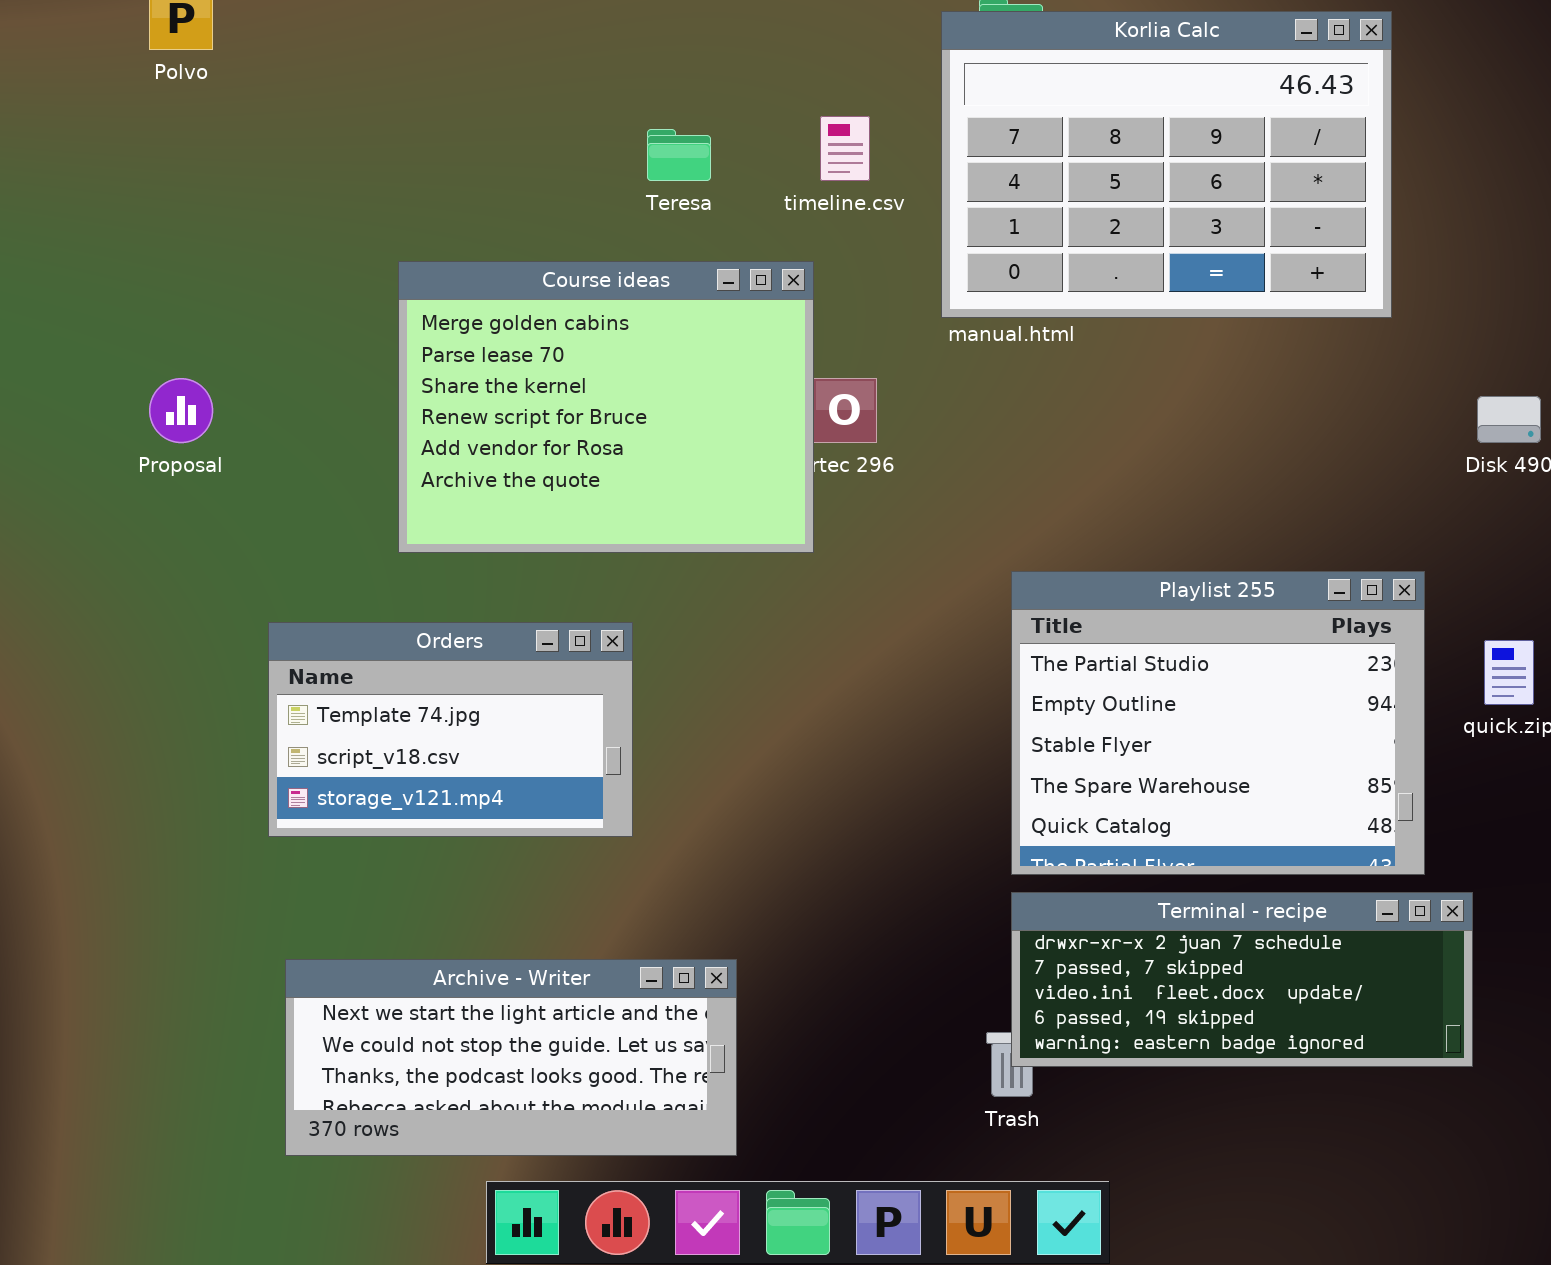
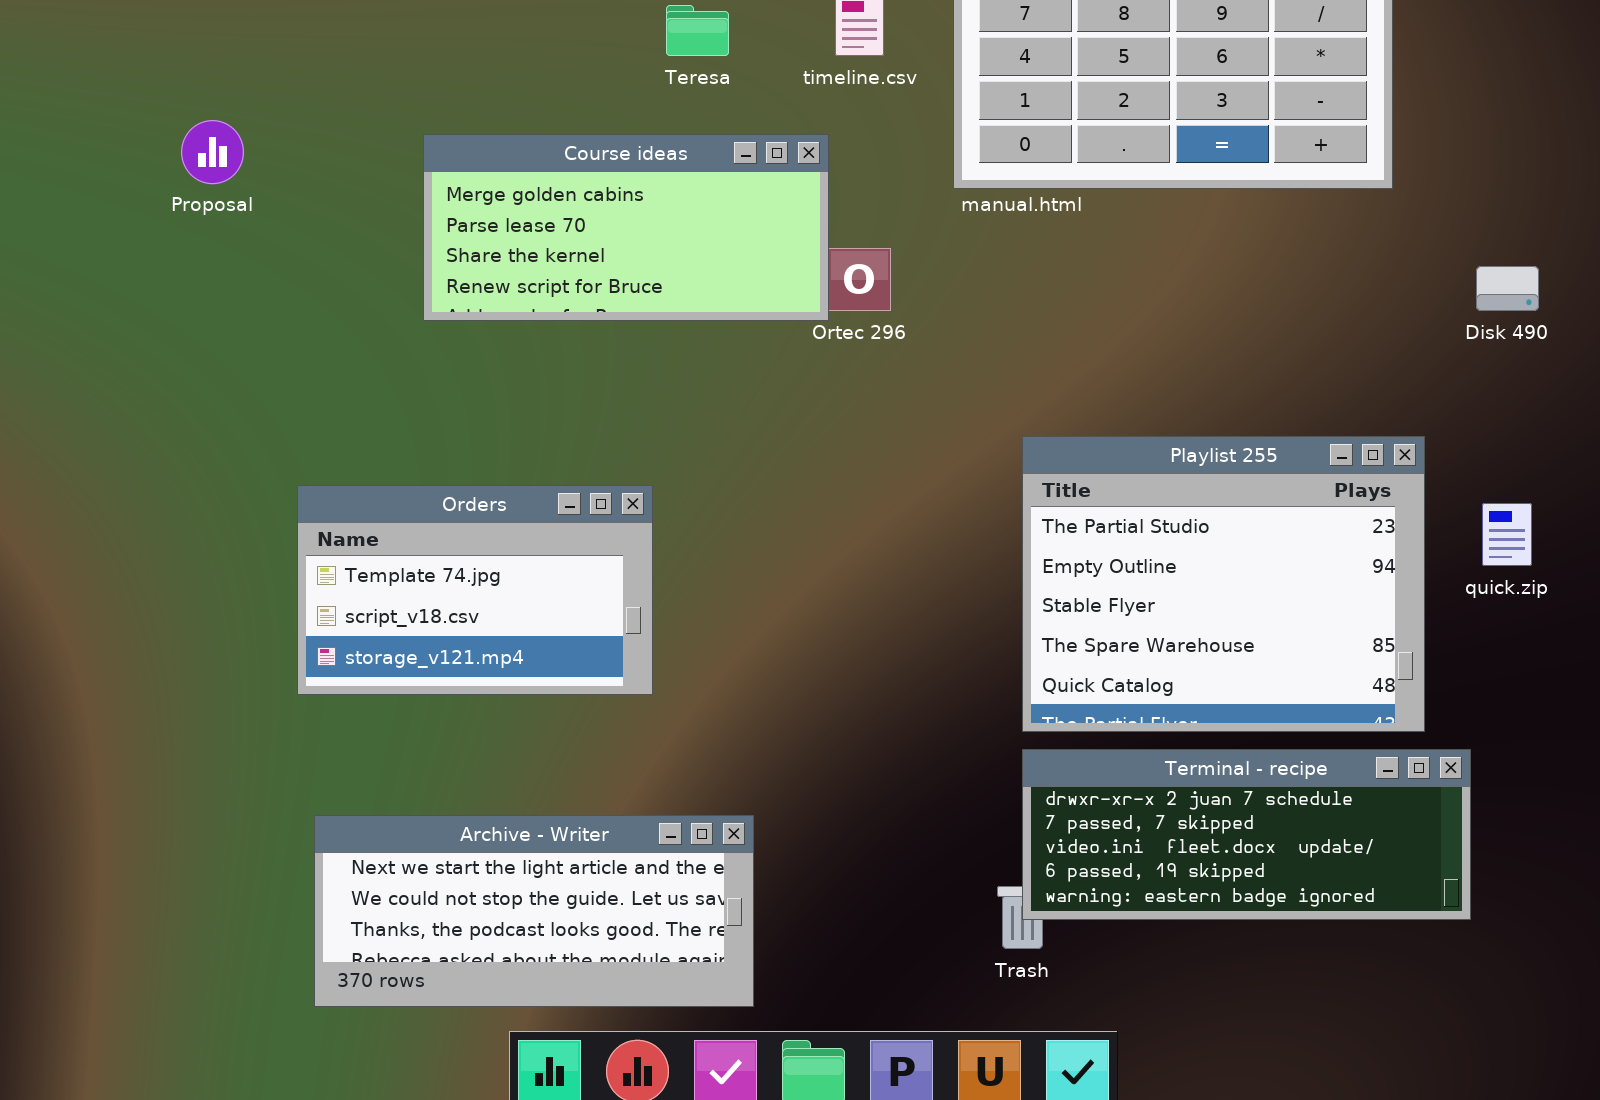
Course ideas: [398,261,814,553] -> [423,134,829,321], resized
Proposal: [149,378,213,443] -> [181,120,244,184], moved

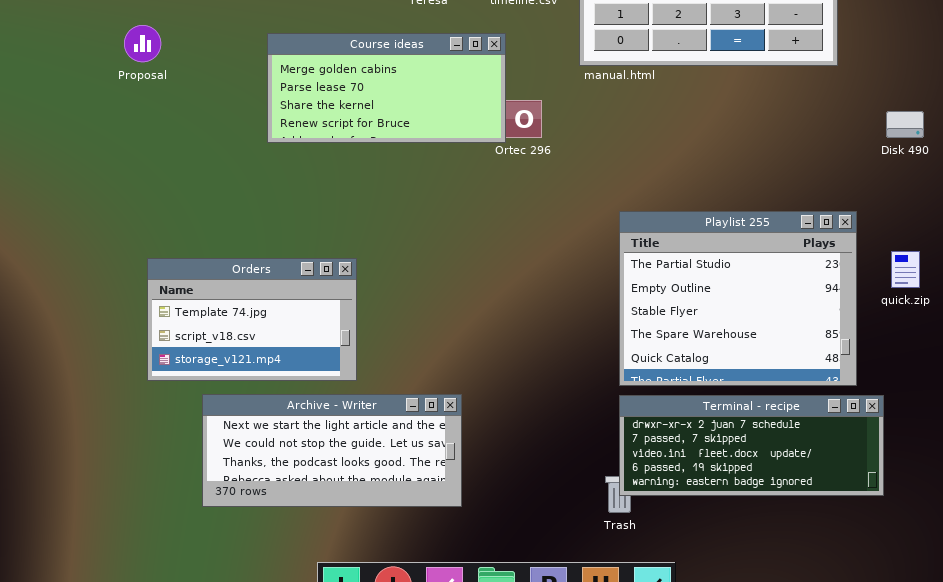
Orders: [297,485,653,695] -> [147,258,357,381], moved
Archive - Writer: [314,815,754,1007] -> [202,394,462,507], moved

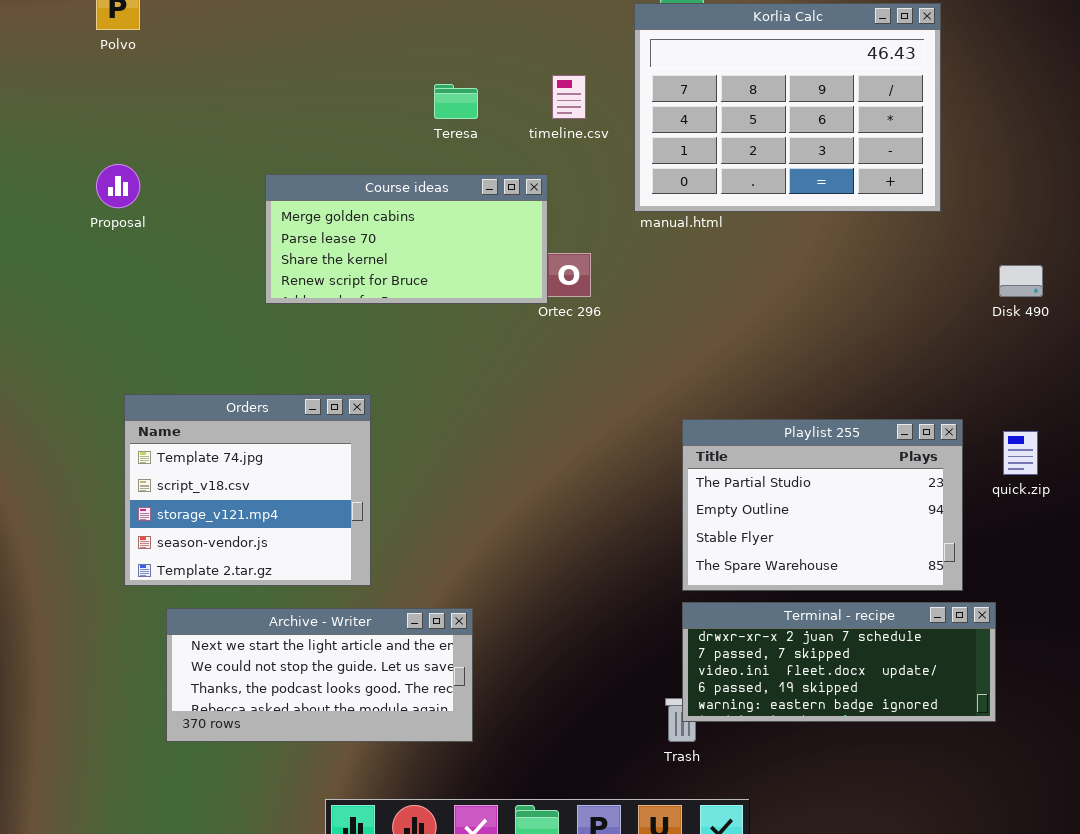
Playlist 255: [619,211,857,386] -> [682,419,963,591], resized
Orders: [147,258,357,381] -> [124,394,371,586], resized
Archive - Writer: [202,394,462,507] -> [166,608,473,742], moved

